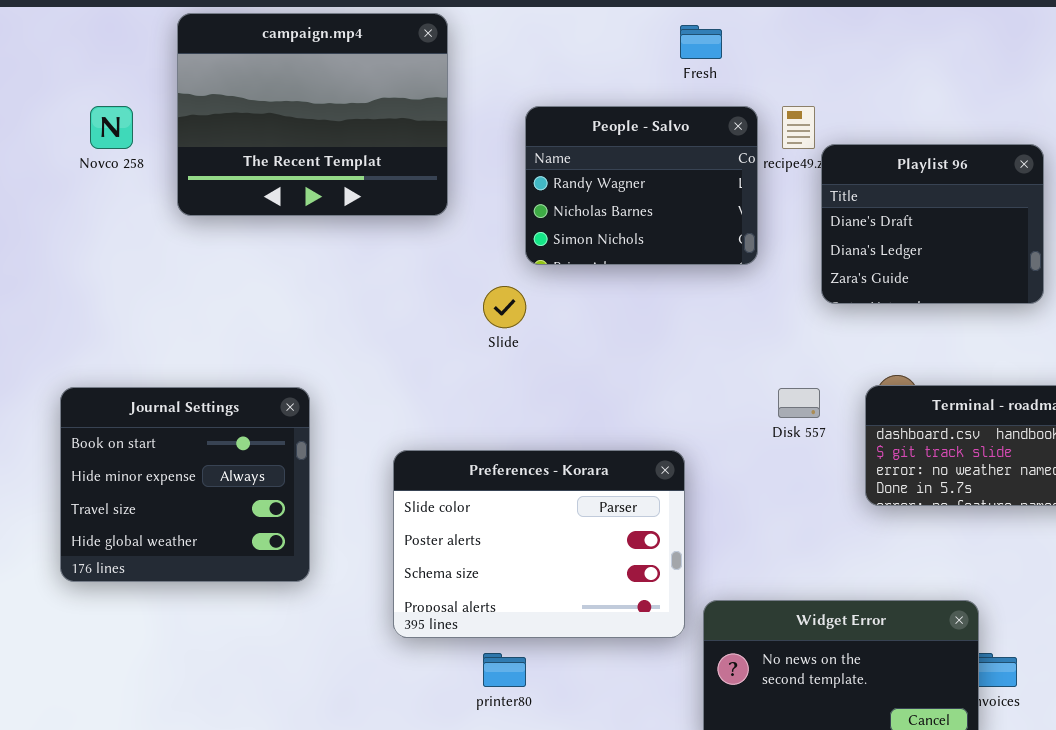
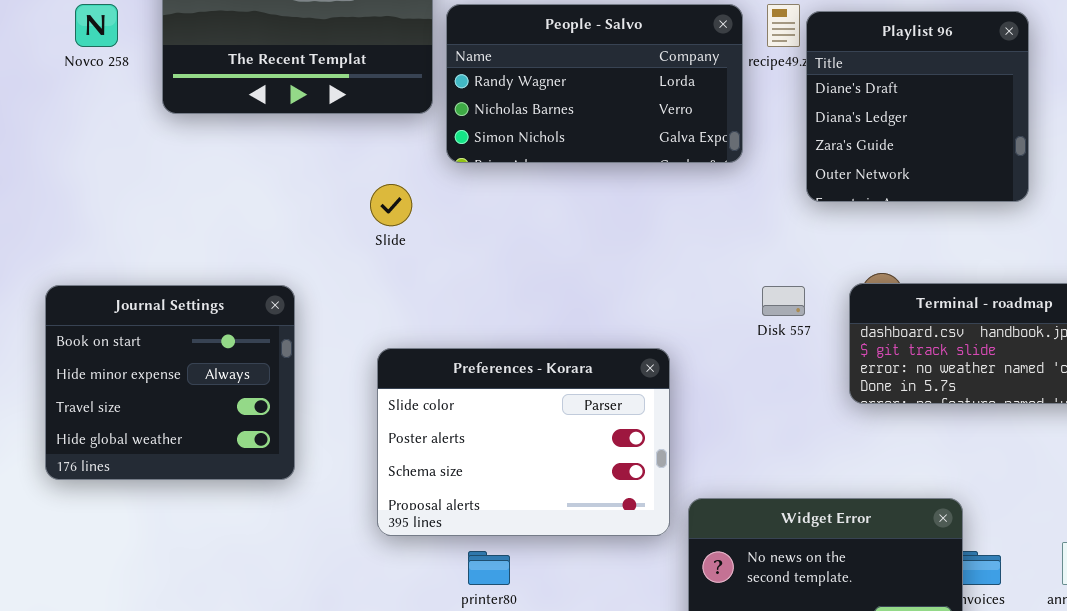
People - Salvo: [525,106,758,265] -> [446,4,743,163], resized
Playlist 96: [821,144,1044,304] -> [806,11,1029,202], resized
Slide: [483,286,526,328] -> [370,184,412,226], moved

